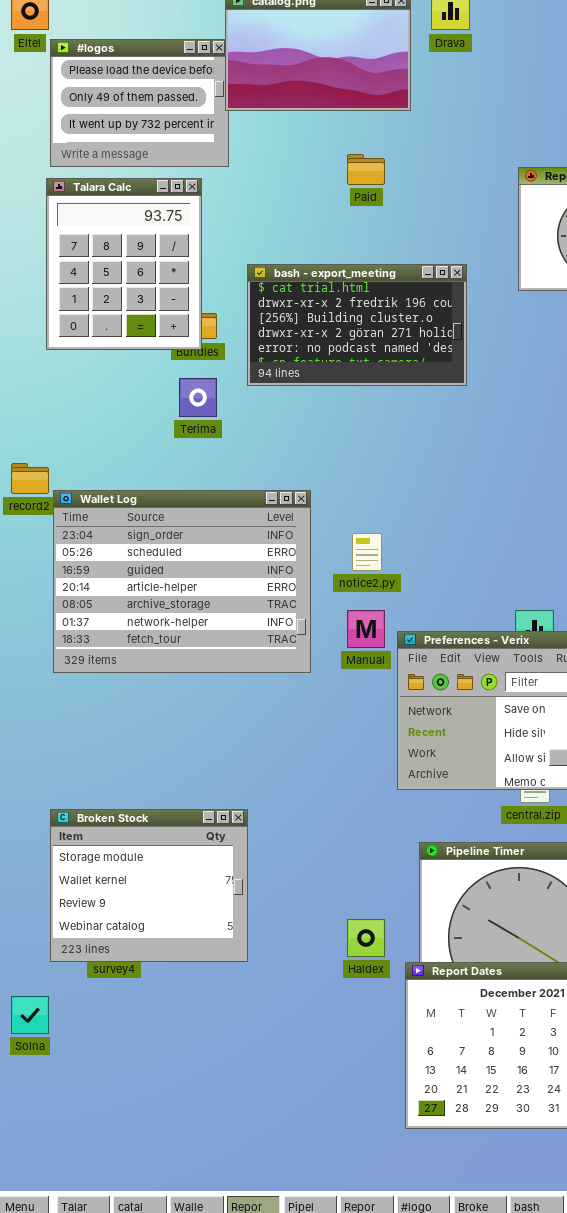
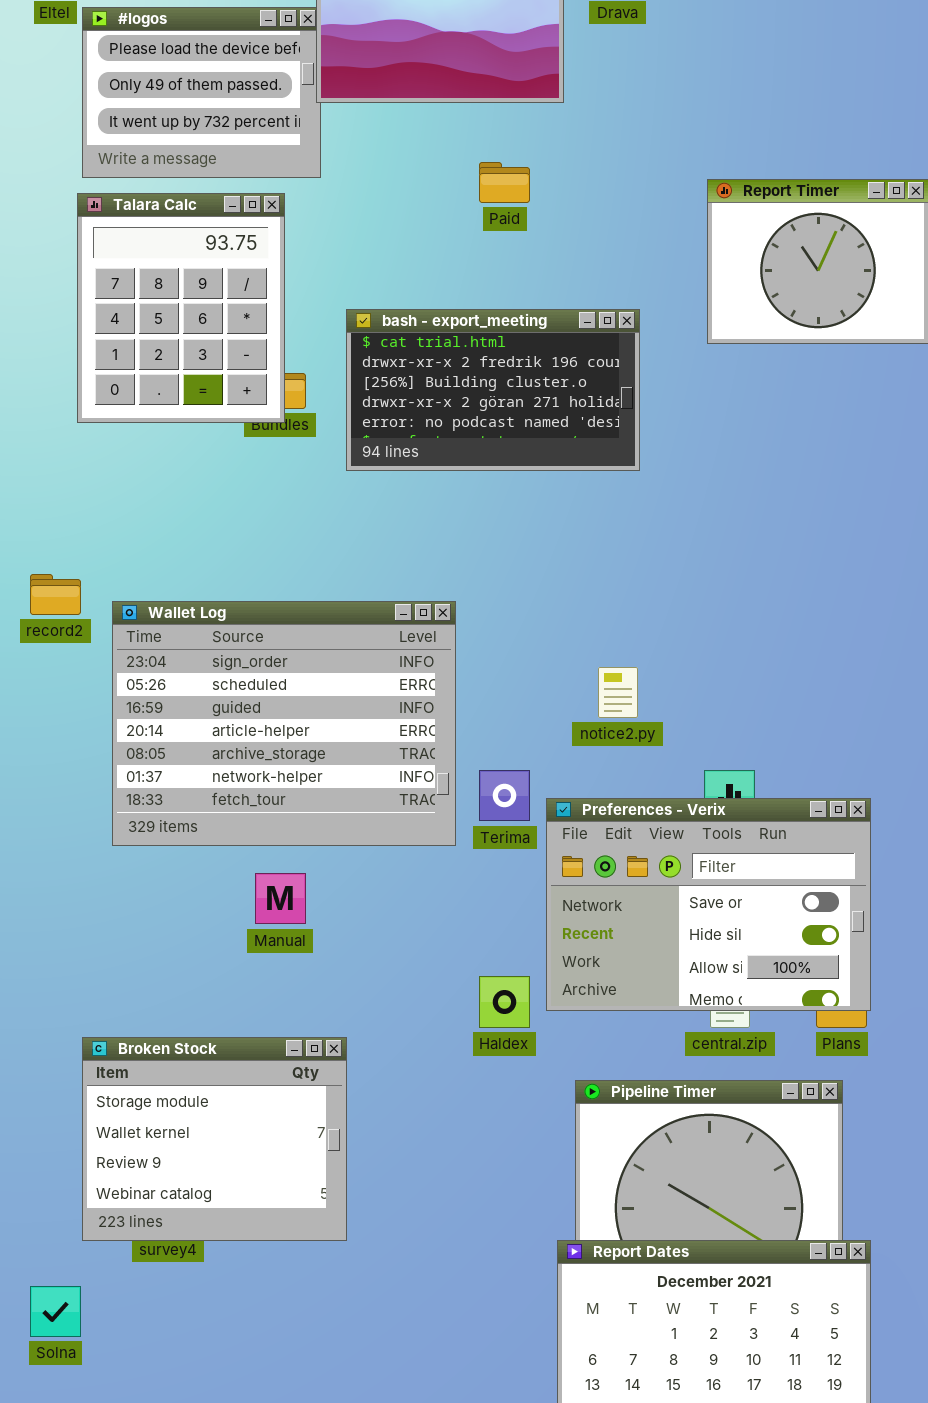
Terima: [179,378,217,417] -> [479,770,530,821], moved
Wallet Log: [53,490,311,673] -> [112,601,456,846], moved
notice2.py: [352,533,382,571] -> [598,667,638,718], moved
Manual: [347,610,385,648] -> [255,873,306,924], moved
Haldex: [347,919,385,957] -> [479,976,530,1028], moved

